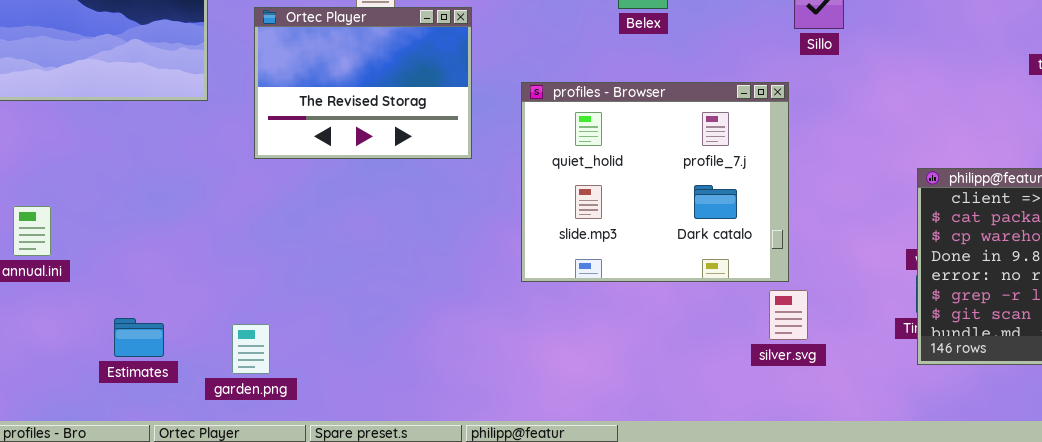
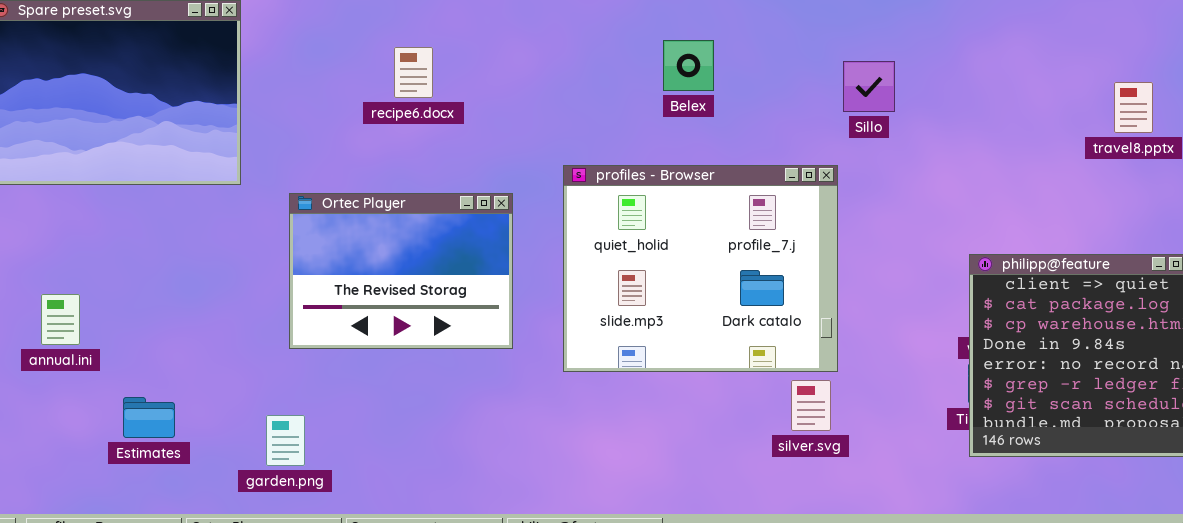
Ortec Player: [254,7,472,159] -> [289,193,513,349], moved
silver.svg: [769,290,808,340] -> [791,380,831,431], moved
Estimates: [114,318,164,357] -> [123,397,175,438], moved

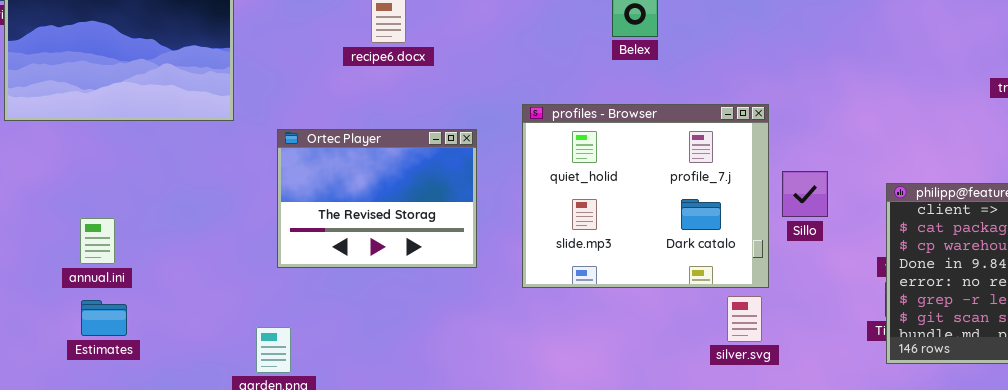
Sillo: [843,61,895,112] -> [782,171,828,217], moved
annual.ini: [41,294,80,345] -> [80,218,115,264], moved
Estimates: [123,397,175,438] -> [81,300,127,336], moved

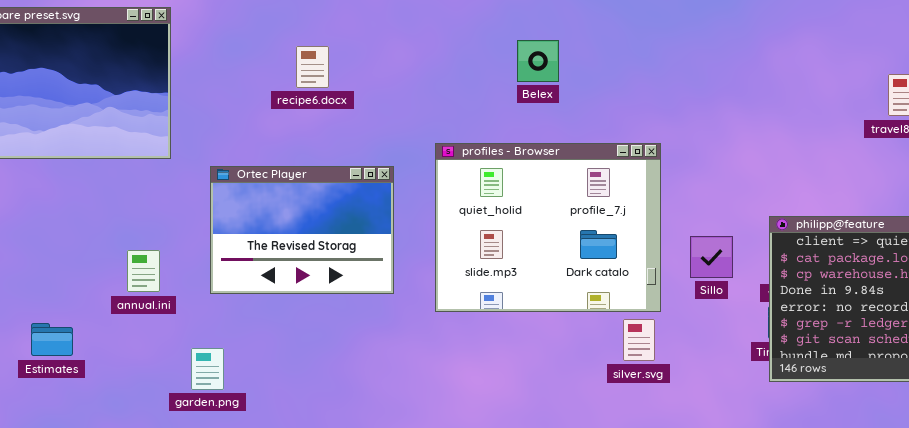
Sillo: [782,171,828,217] -> [690,236,733,278], moved
annual.ini: [80,218,115,264] -> [127,250,160,292], moved

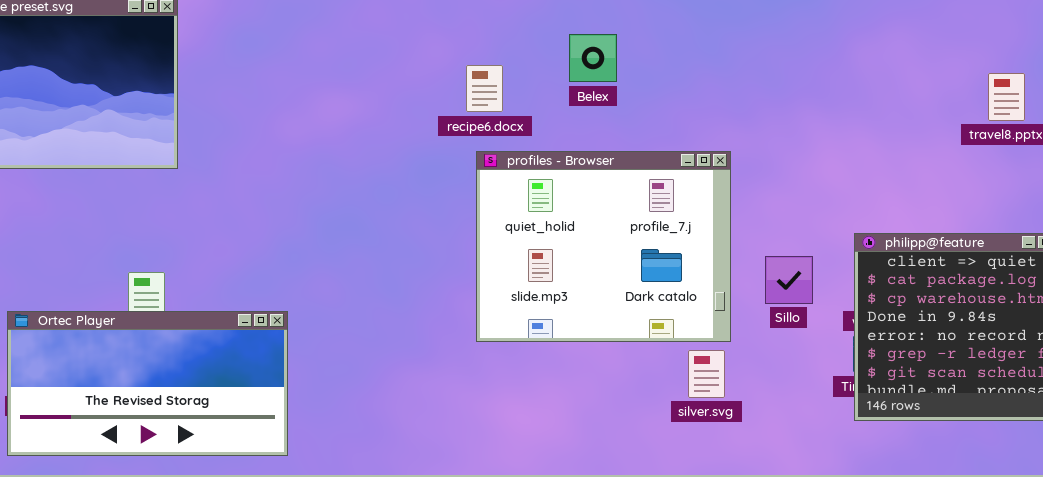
recipe6.docx: [296,46,329,88] -> [466,65,503,112], moved
Ortec Player: [210,166,394,294] -> [7,311,288,456], moved, resized

